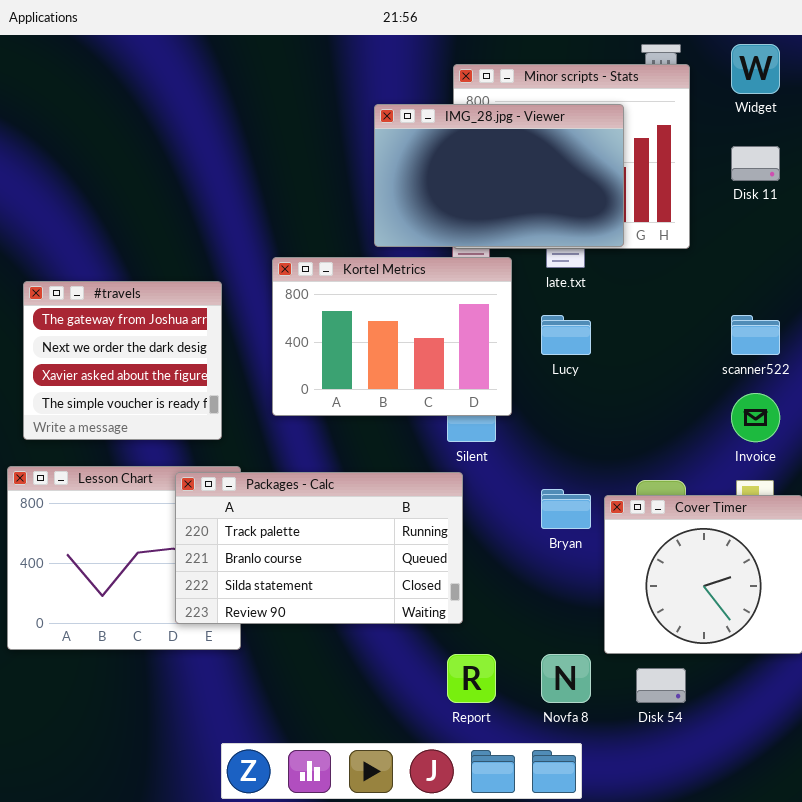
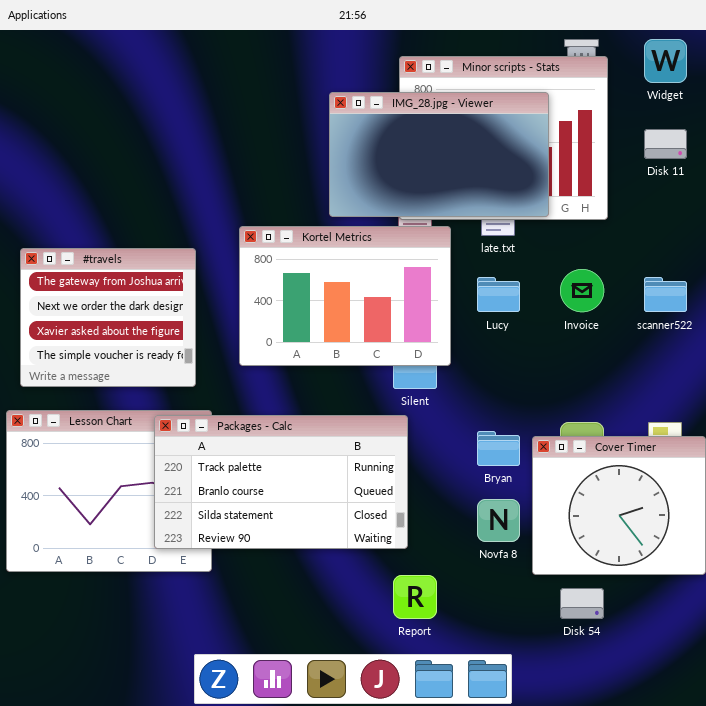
Invoice: [731,393,780,442] -> [560,269,604,312], moved
Novfa 8: [541,654,591,703] -> [477,499,520,542], moved

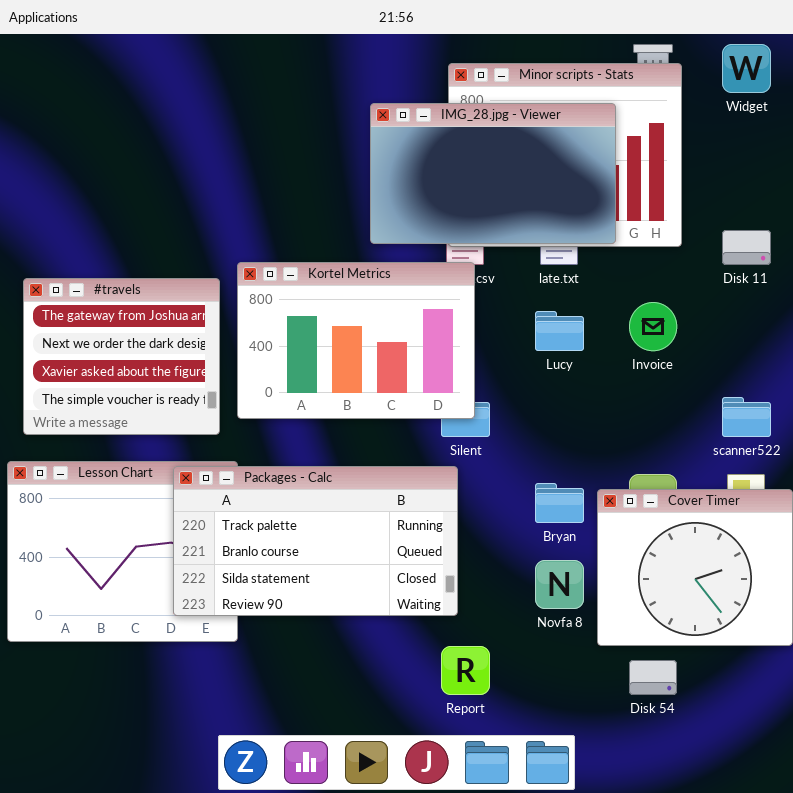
Disk 11: [644,129,687,159] -> [722,230,771,265], moved
Kortel Metrics: [239,226,451,366] -> [237,262,475,419], moved
scanner522: [644,277,687,312] -> [722,397,771,437], moved

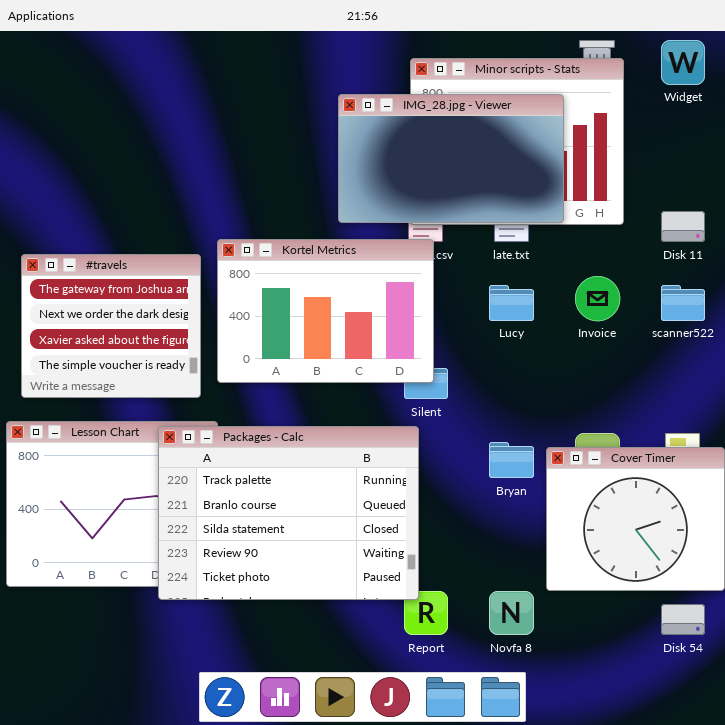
scanner522: [722,397,771,437] -> [661,285,705,321], moved
Packages - Calc: [173,466,458,616] -> [158,426,419,600], resized
Novfa 8: [535,560,584,609] -> [489,591,534,635], moved
Disk 54: [629,660,677,695] -> [661,604,705,635], moved

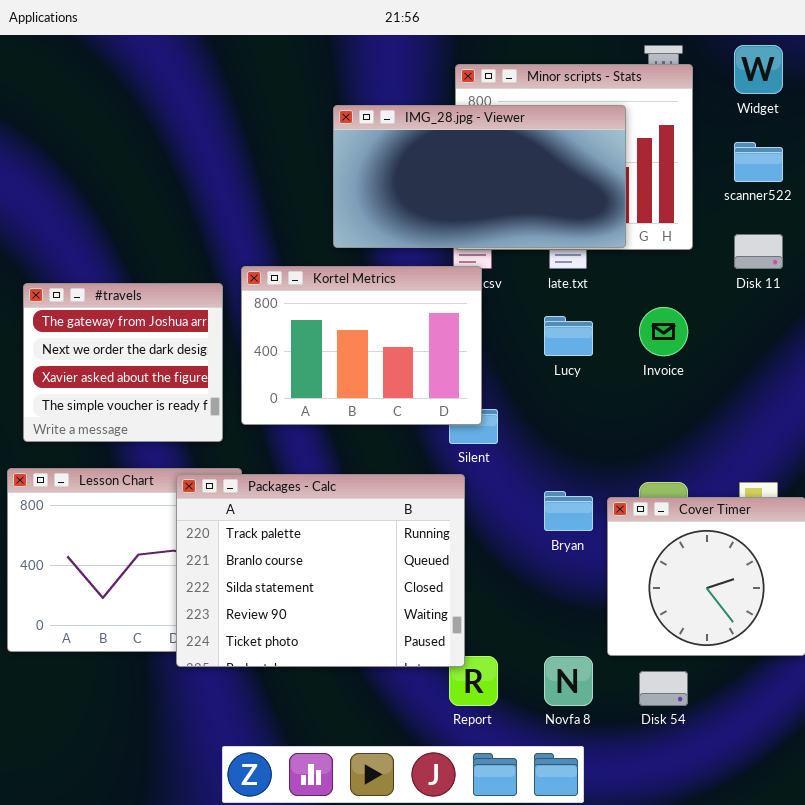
IMG_28.jpg - Viewer: [338,94,564,223] -> [333,105,626,248], resized
scanner522: [661,285,705,321] -> [734,142,783,182], moved
Disk 54: [661,604,705,635] -> [639,671,688,706], moved

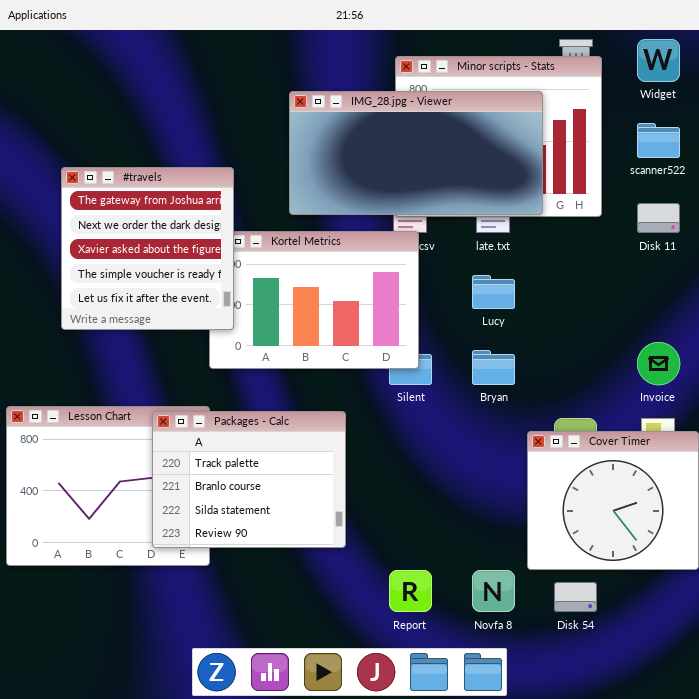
#travels: [23,283,223,442] -> [61,167,234,330], moved, resized
Invoice: [639,307,688,356] -> [637,342,680,385], moved
Packages - Calc: [176,474,465,667] -> [152,411,346,548], resized
Bryan: [544,491,593,531] -> [472,350,515,385], moved

